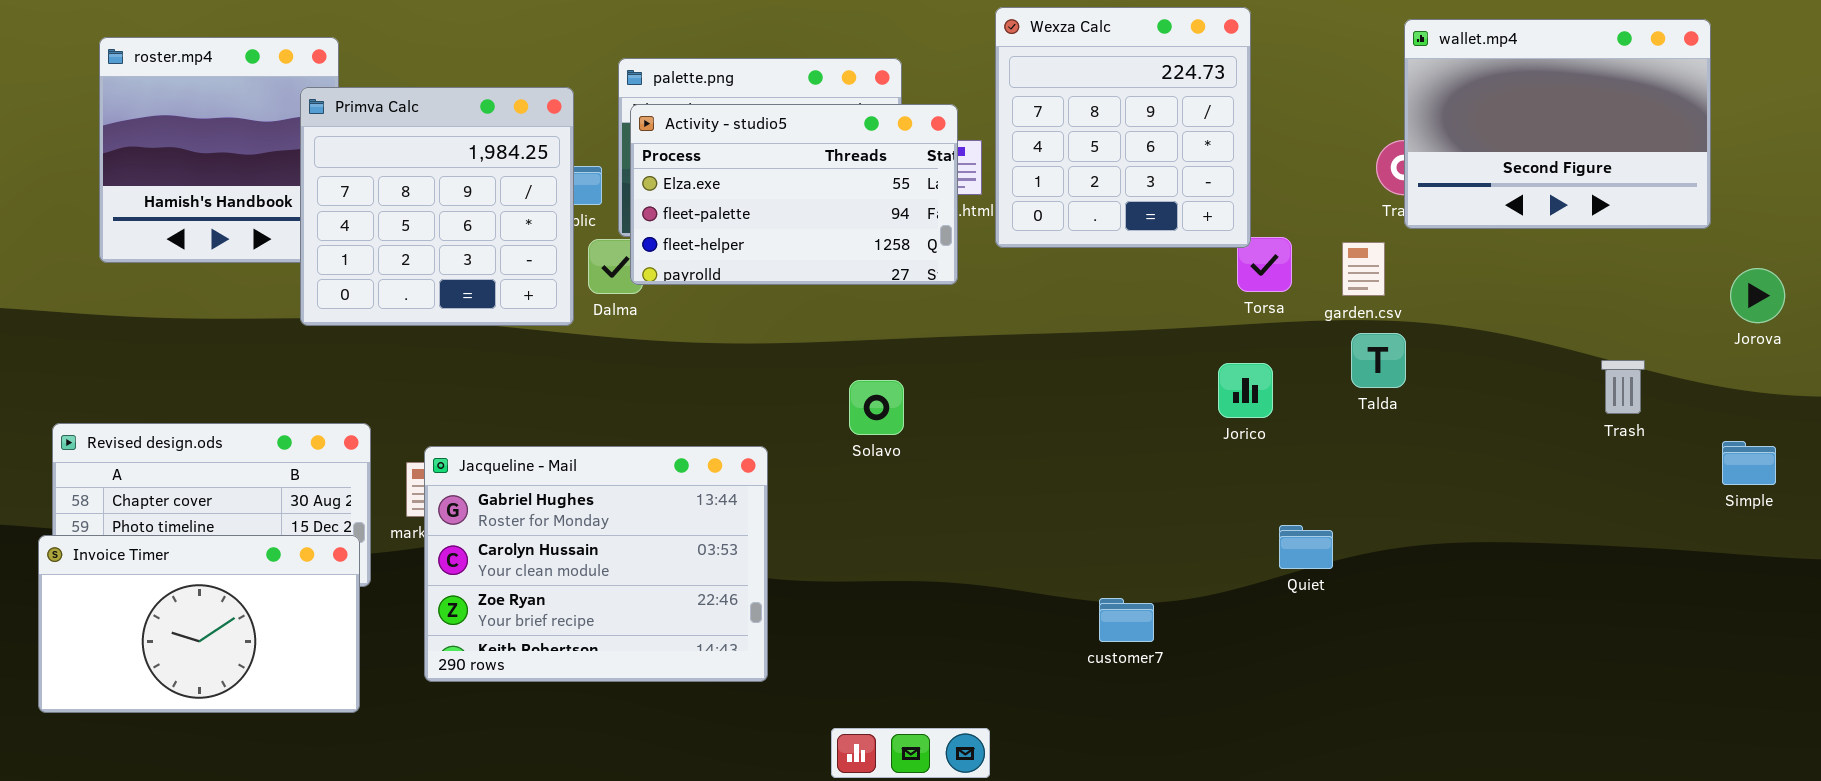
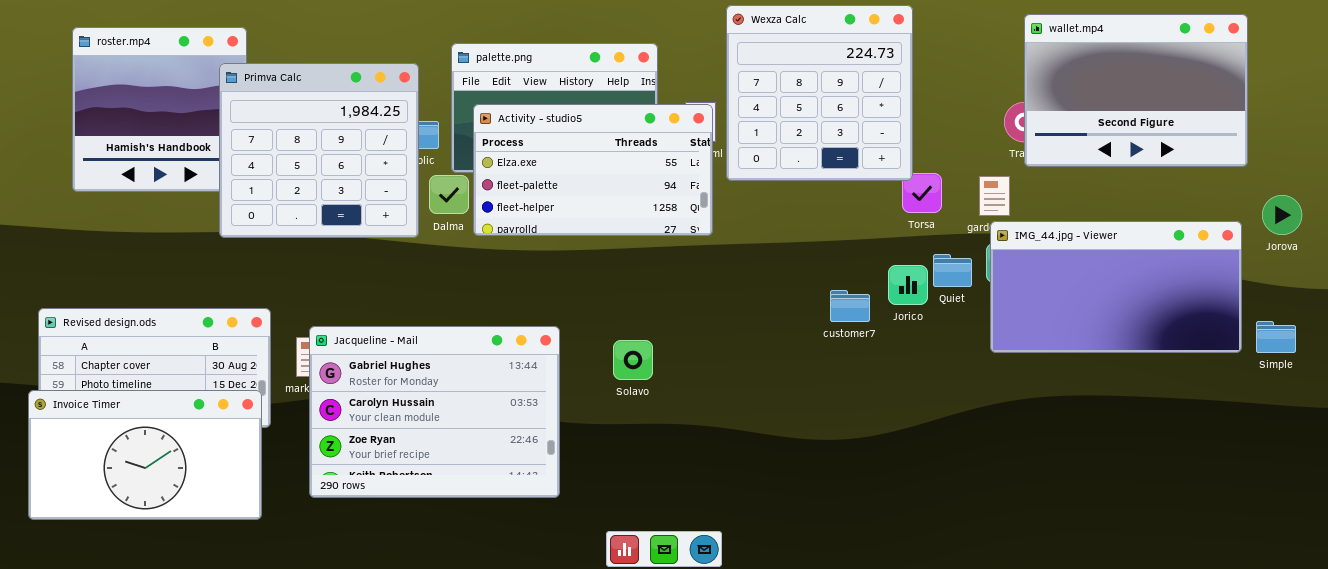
Activity - studio5: [630,104,958,285] -> [473,104,713,236], moved
IMG_44.jpg - Viewer: none -> [990,221,1242,353], opened
Solavo: [849,380,904,435] -> [613,340,653,380], moved
Quiet: [1279,525,1333,569] -> [933,254,972,287], moved
customer7: [1099,598,1154,642] -> [830,290,870,322], moved

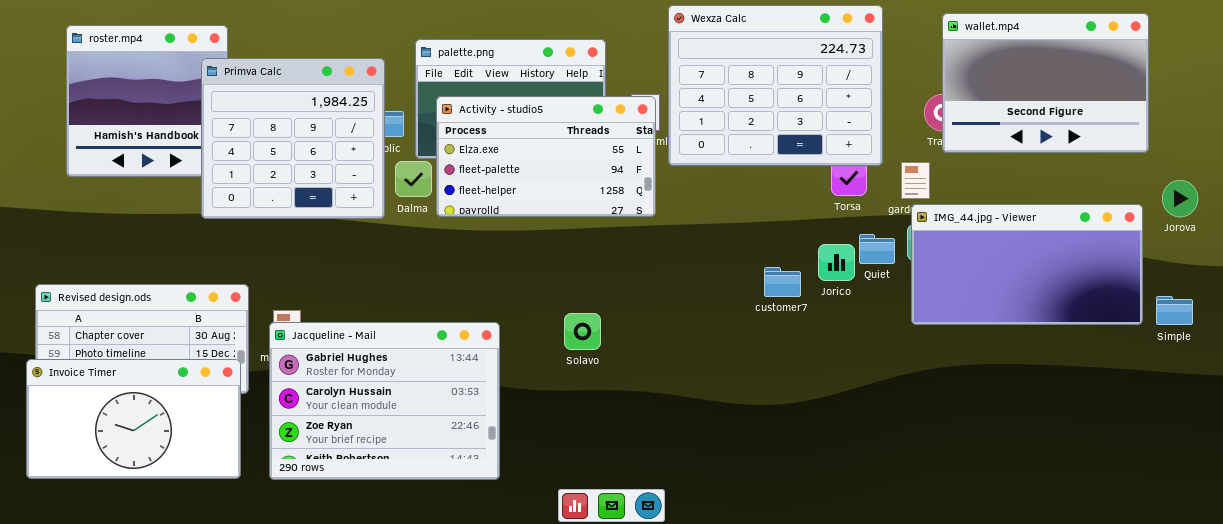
Wexza Calc: [726,5,913,181] -> [668,5,883,166], resized
Jacqueline - Mail: [309,326,560,498] -> [269,322,500,480], moved

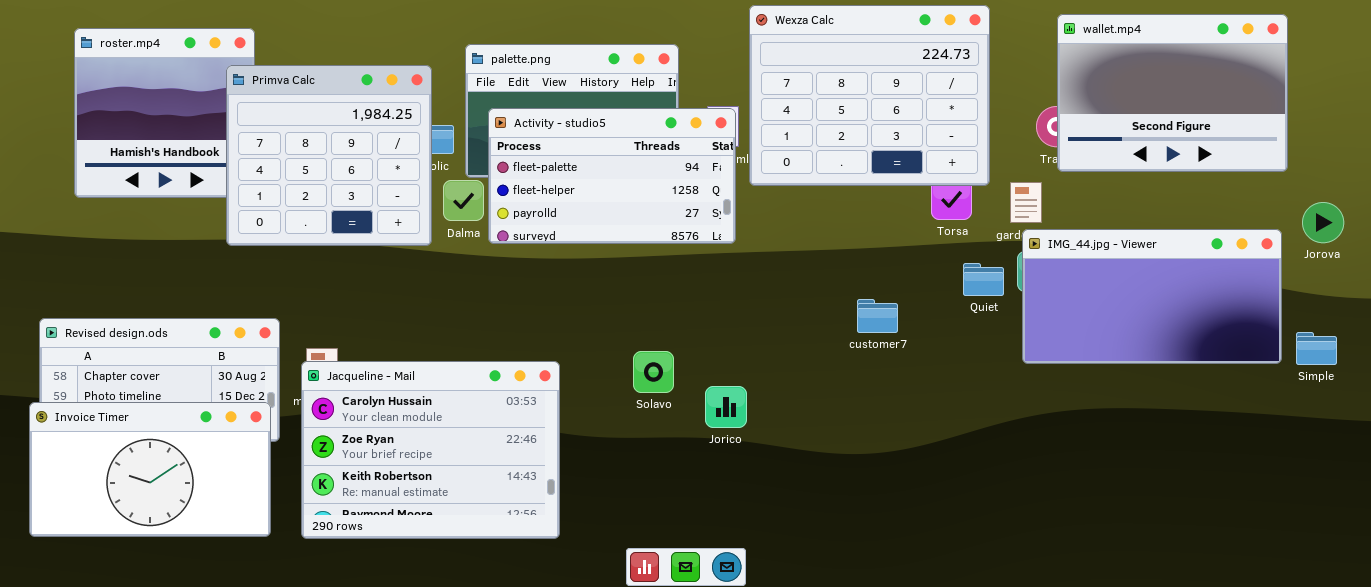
Activity - studio5: [436,96,656,217] -> [488,108,736,244], scrolled down 1 row
Jorico: [818,244,855,281] -> [705,386,747,428], moved
Jacqueline - Mail: [269,322,500,480] -> [301,361,560,539], scrolled down 1 row

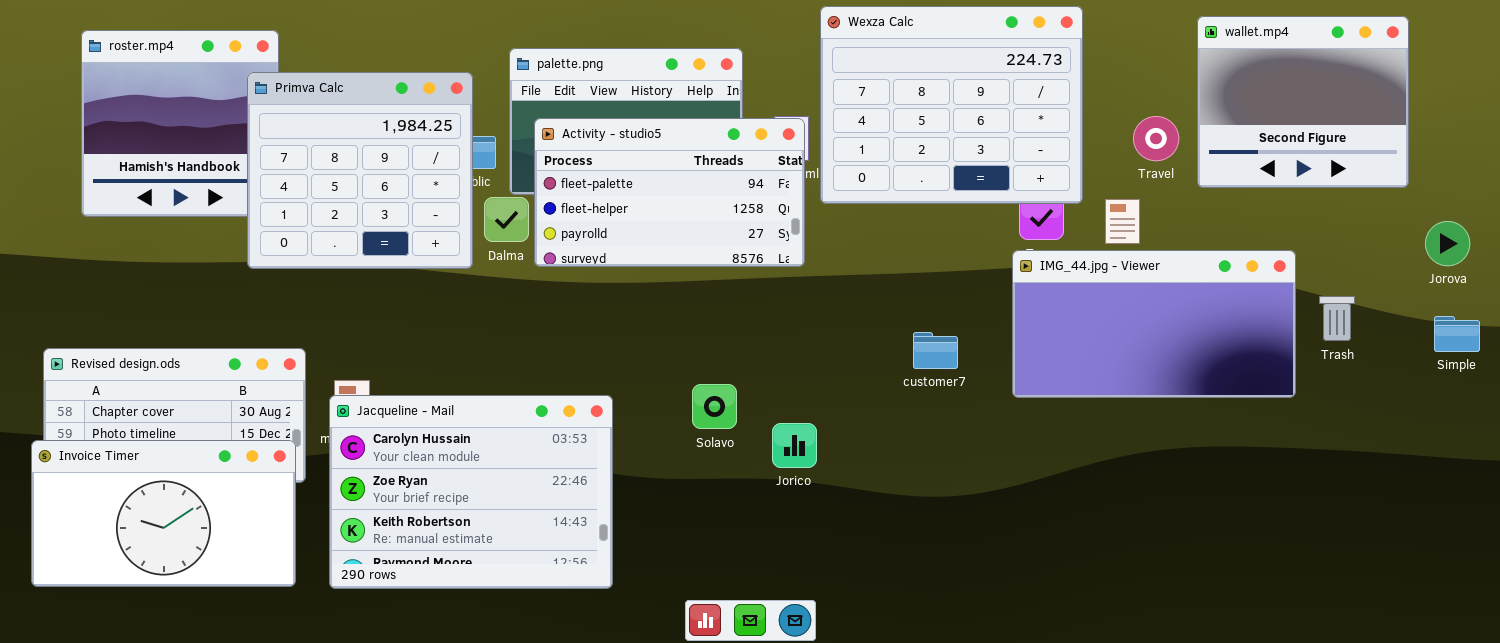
wallet.mp4: [1057,14,1288,172] -> [1197,16,1409,188], resized
IMG_44.jpg - Viewer: [1022,229,1282,364] -> [1012,250,1296,398], moved
customer7: [857,299,898,333] -> [913,332,958,369], moved
Simple: [1296,332,1337,365] -> [1434,316,1480,352], moved

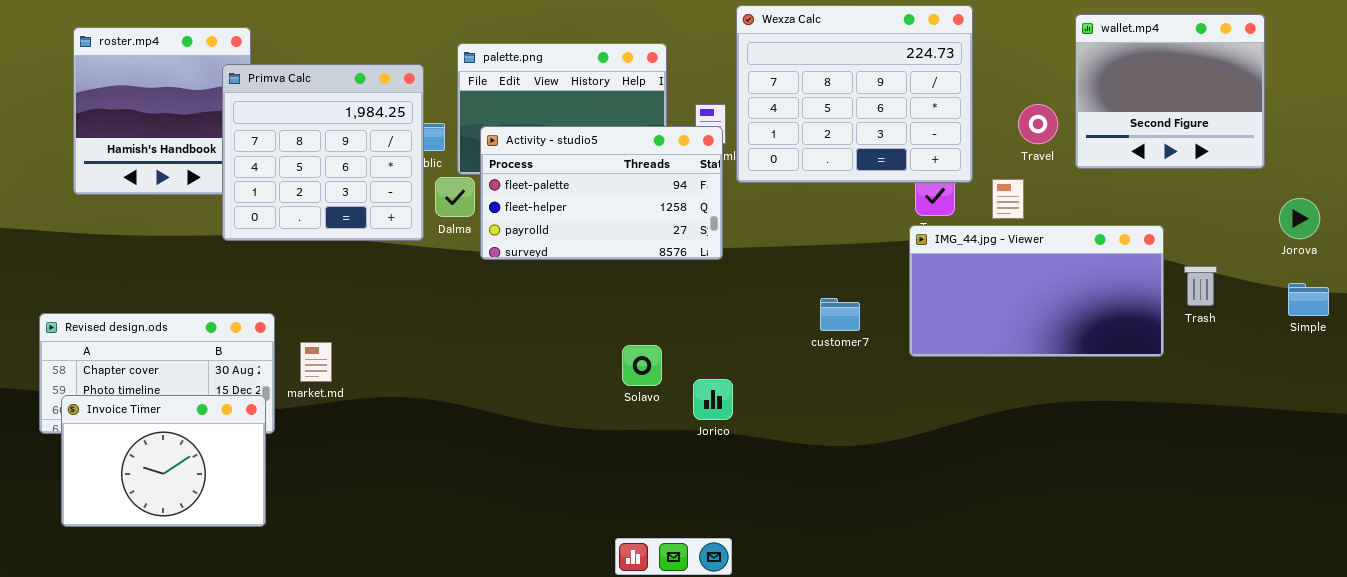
Activity - studio5: [534,118,805,267] -> [480,126,723,260], moved
Jacqueline - Mail: [329,395,613,589] -> none, closed
Invoice Timer: [31,440,296,587] -> [61,395,266,527], resized

